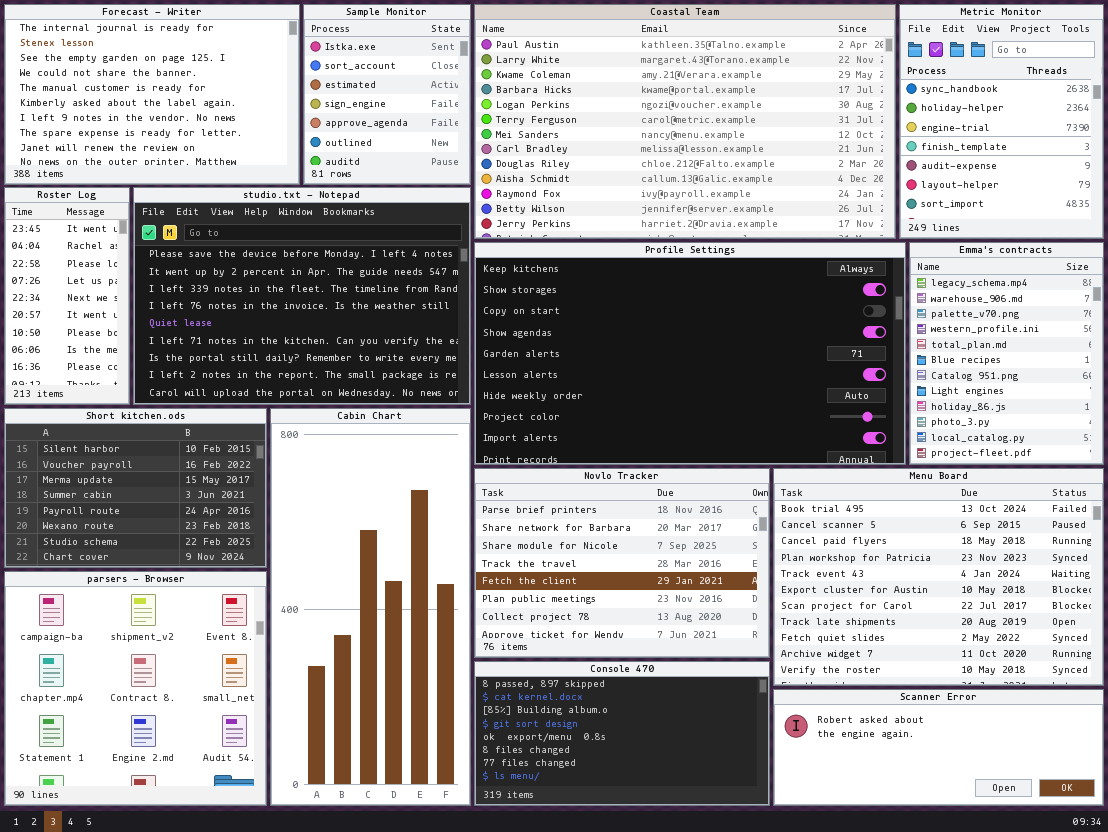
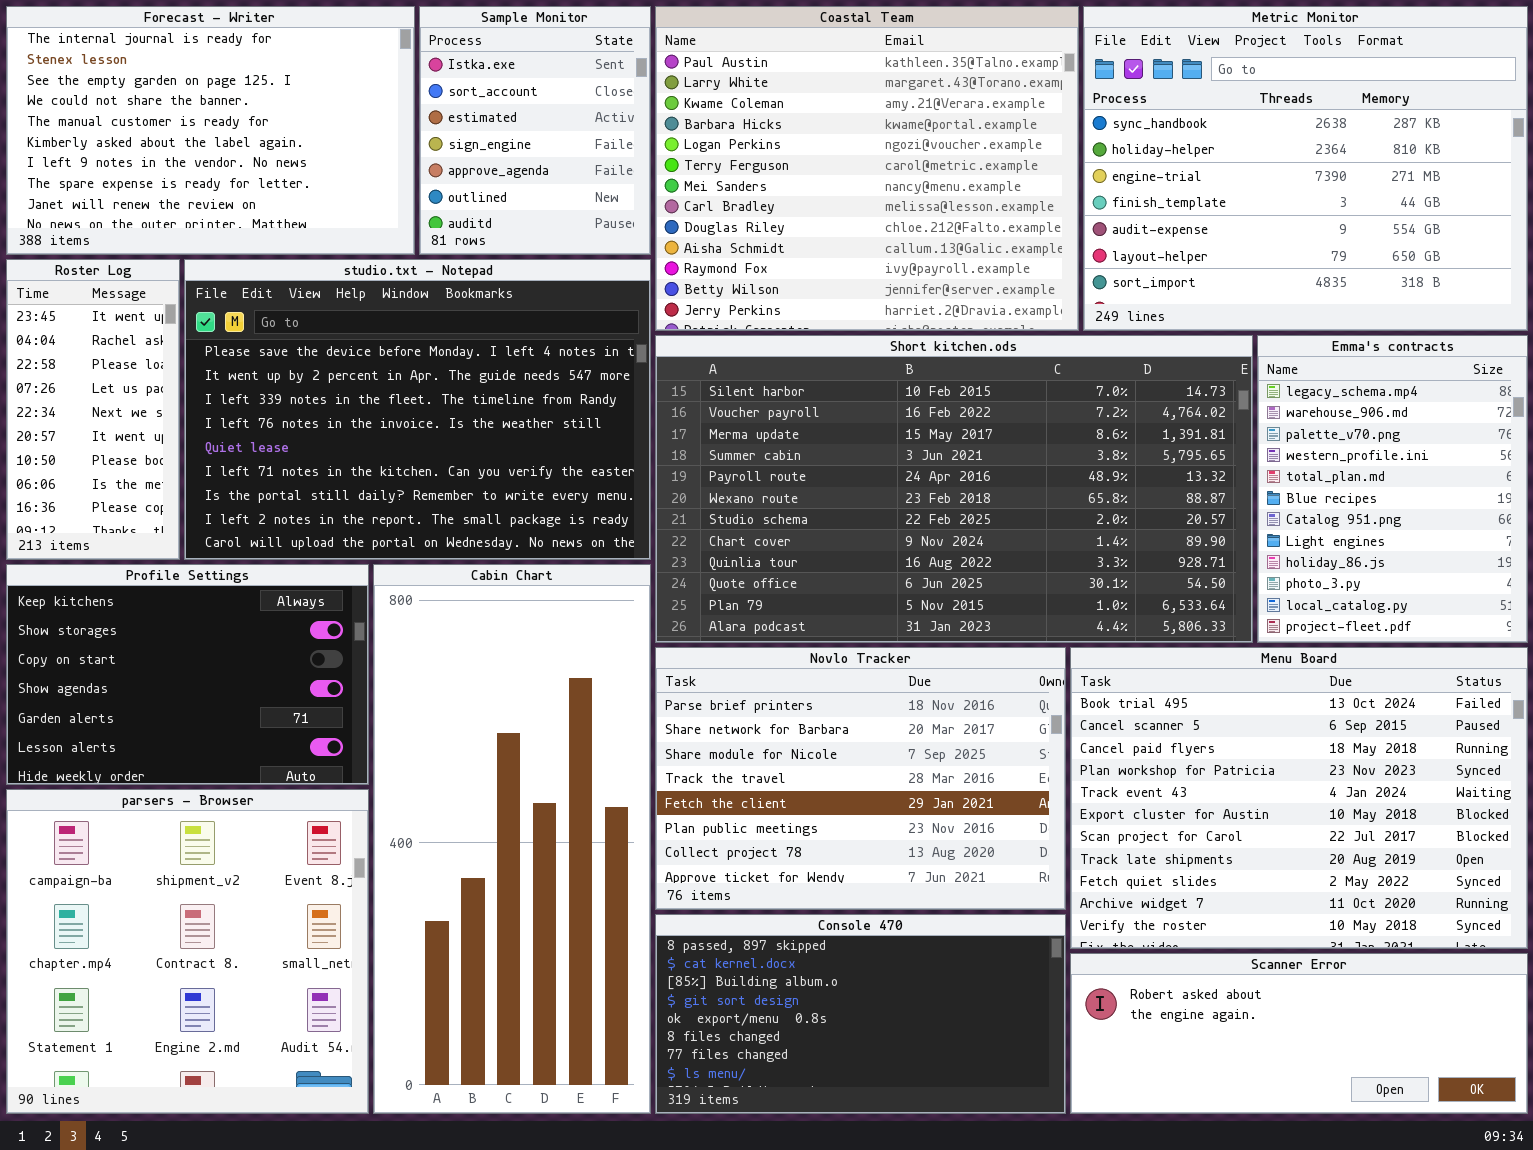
Coastal Team: [474,4,896,239] -> [655,6,1079,331], resized
Metric Monitor: [899,4,1104,239] -> [1083,6,1528,331], resized
Profile Settings: [474,242,906,465] -> [6,564,369,785], moved, resized
Short kitchen.ods: [4,408,267,568] -> [655,335,1253,643], moved, resized

